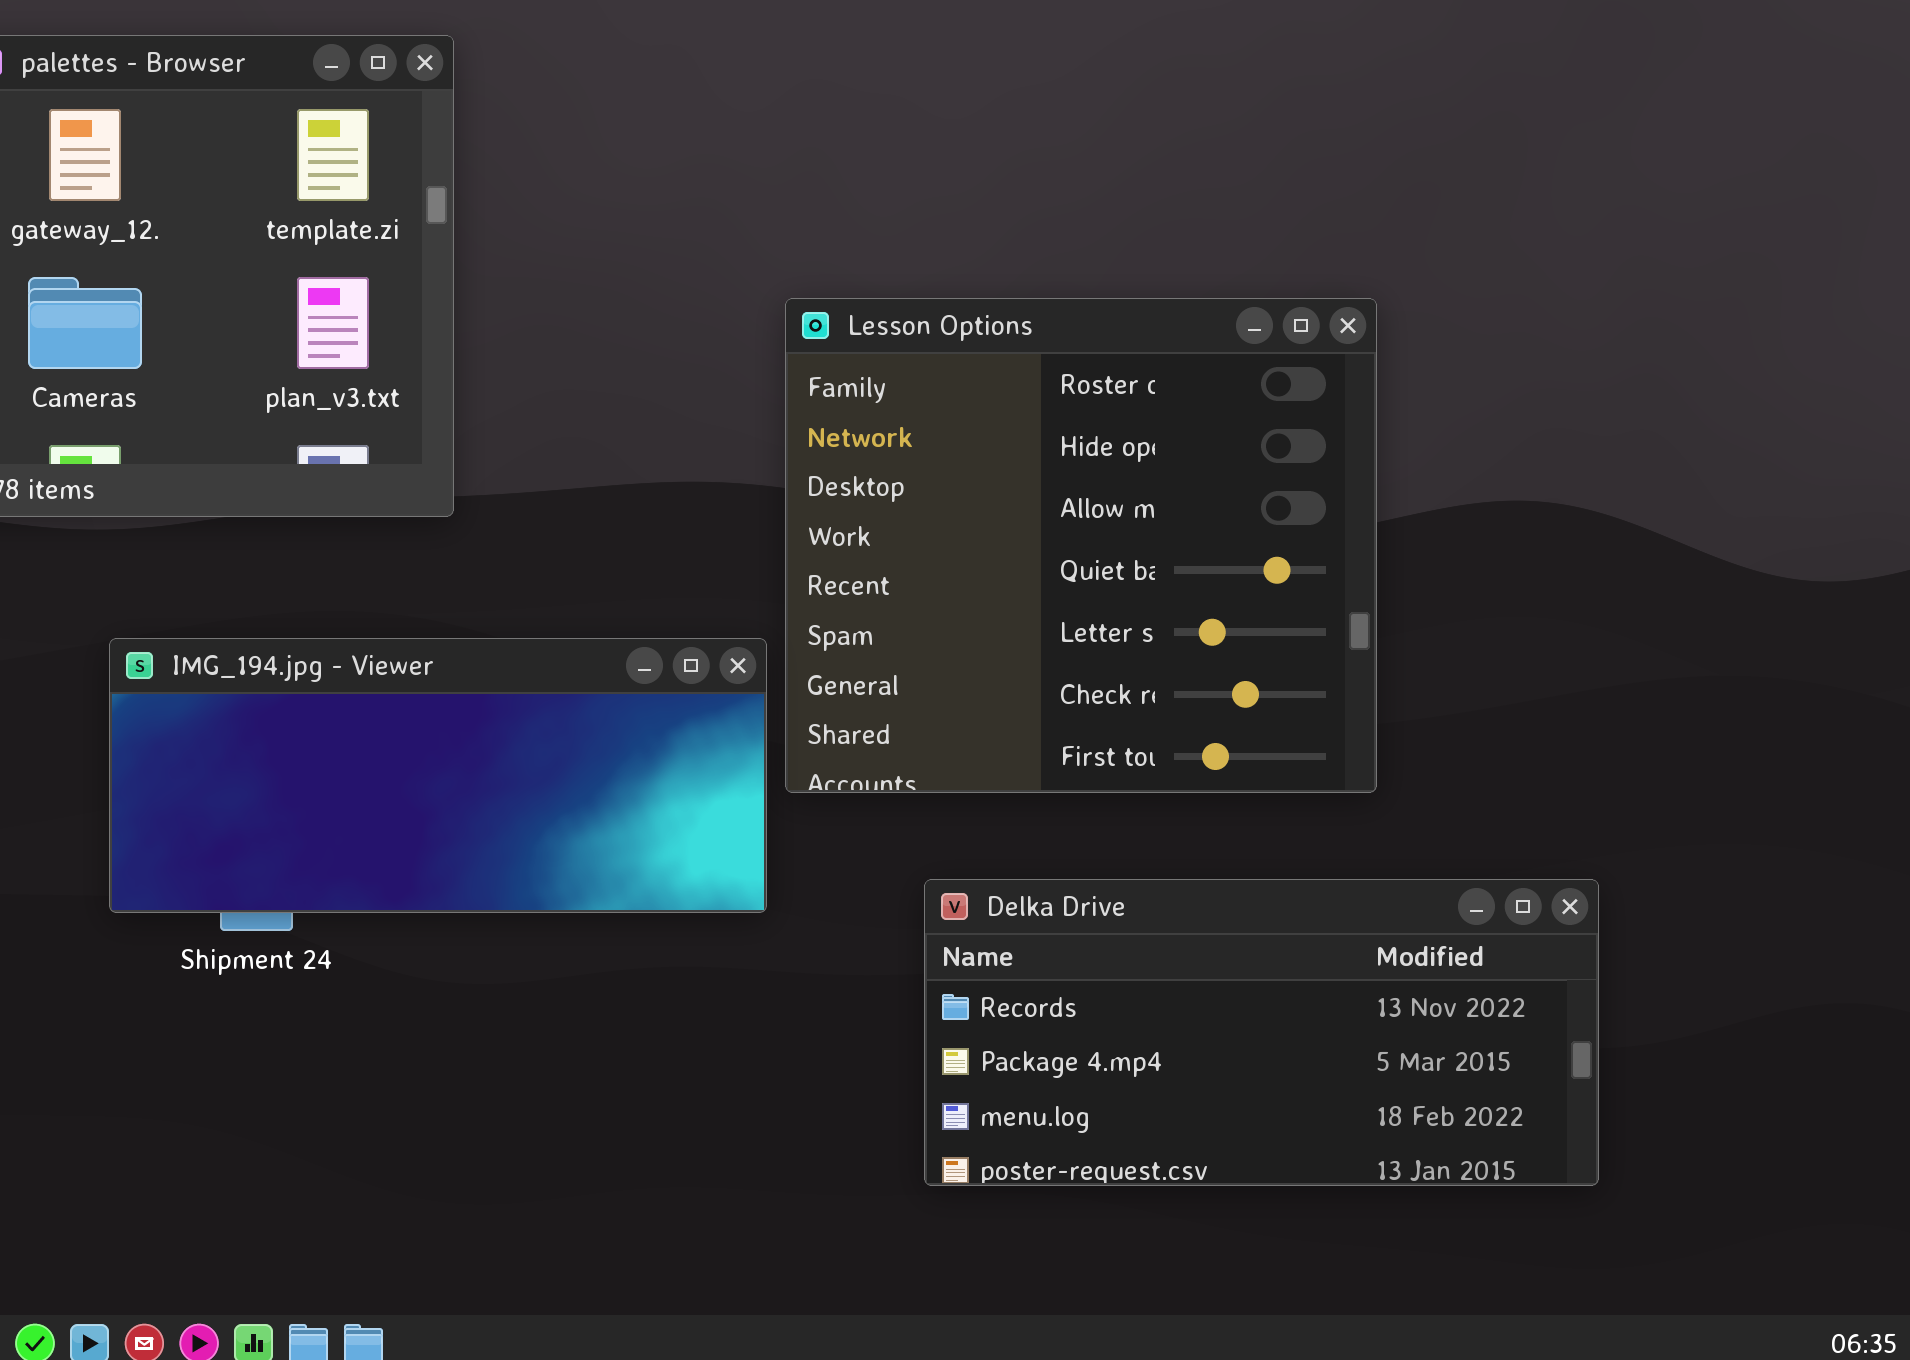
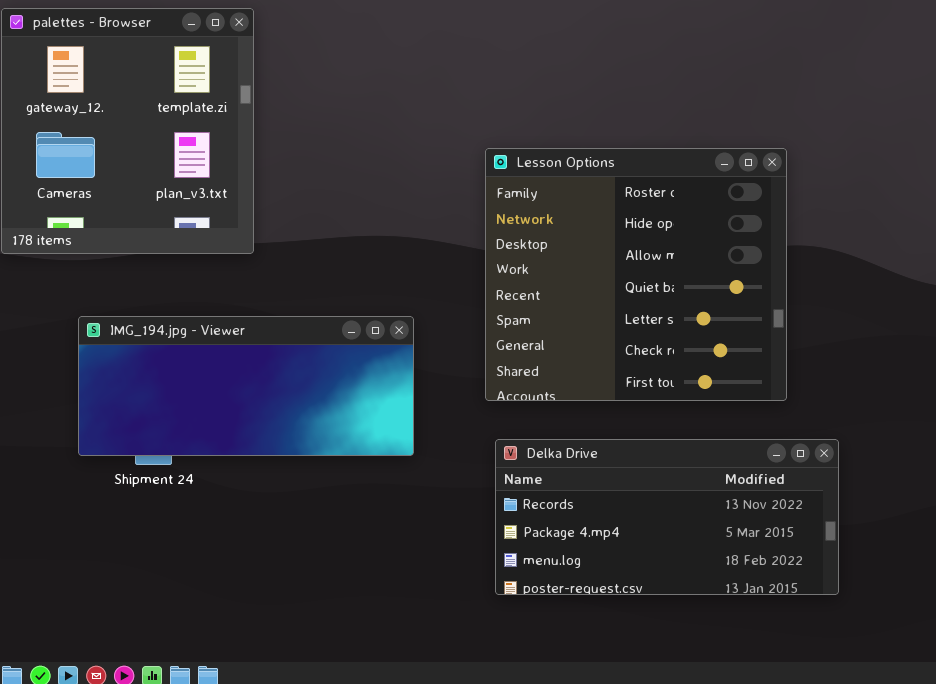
Lesson Options: [785,298,1377,793] -> [485,148,787,401], moved

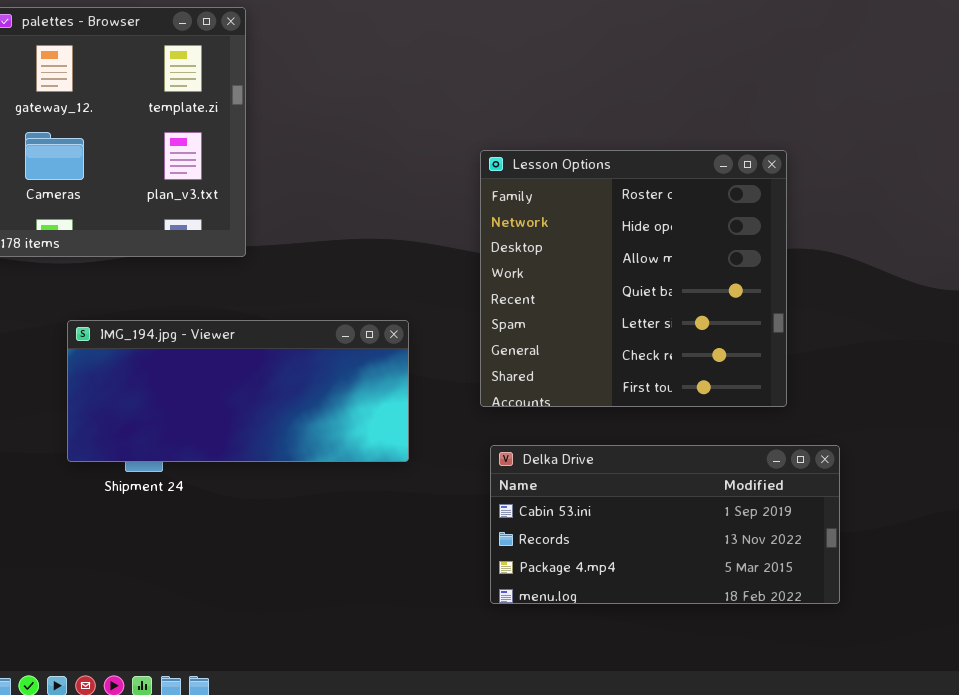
Delka Drive: [495,439,839,595] -> [490,445,840,604], scrolled up 1 row

